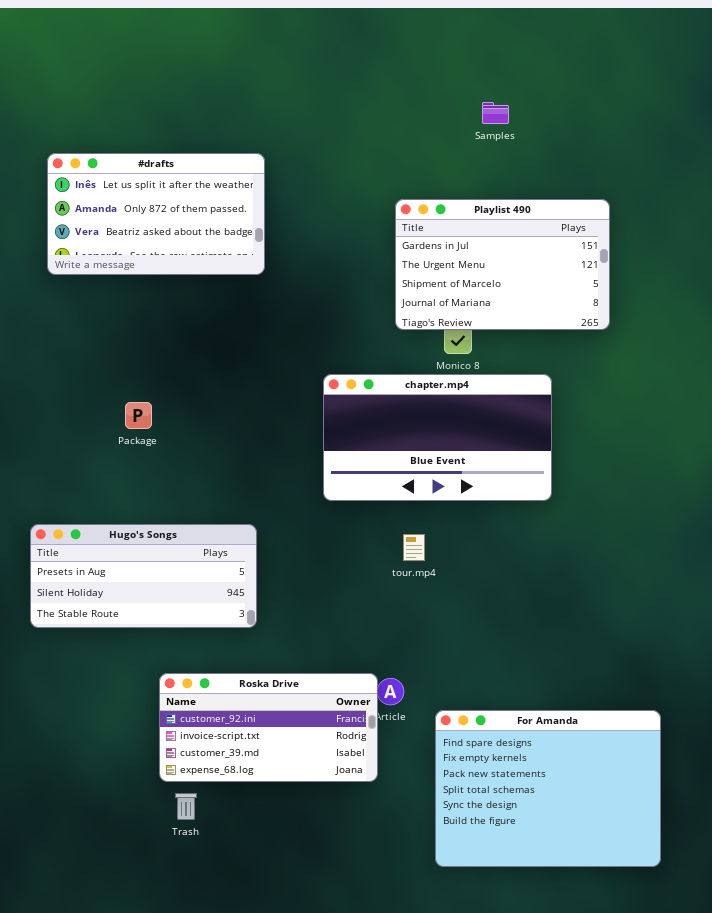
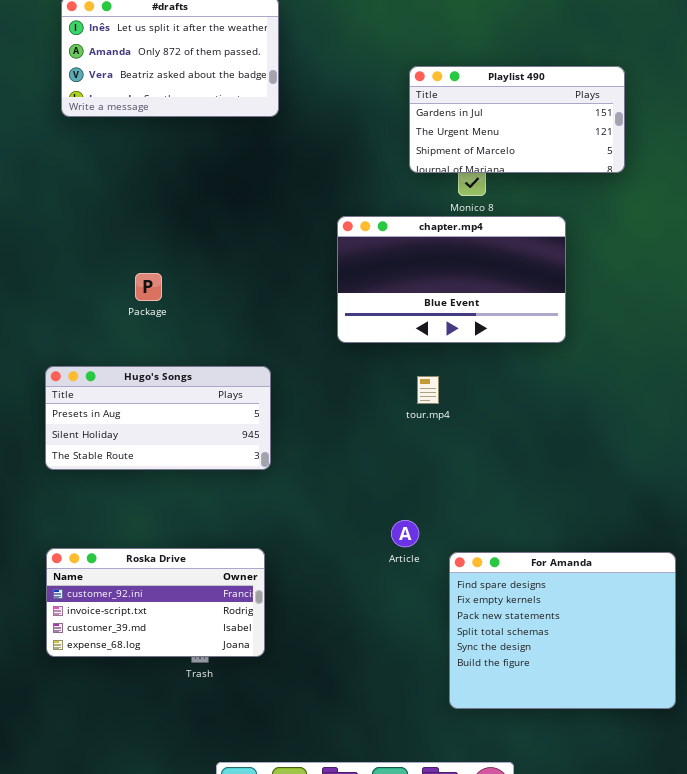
Playlist 490: [395,199,610,330] -> [409,66,625,173], resized
Package: [125,402,152,429] -> [135,273,162,301], moved
Roska Drive: [159,673,378,782] -> [46,548,265,657], moved

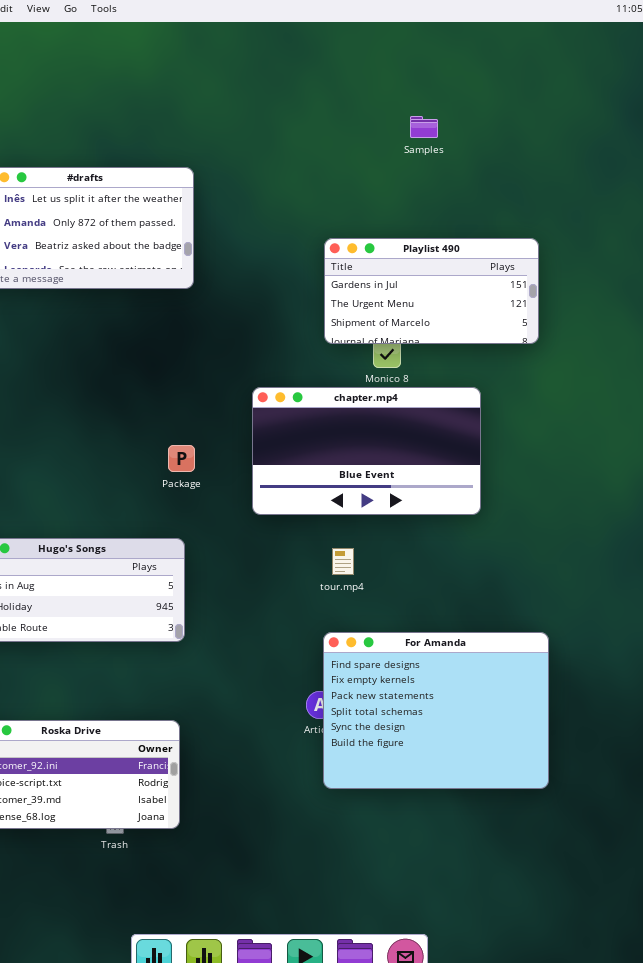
Package: [135,273,162,301] -> [168,445,195,472], moved
For Amanda: [449,552,676,709] -> [323,632,549,789], moved

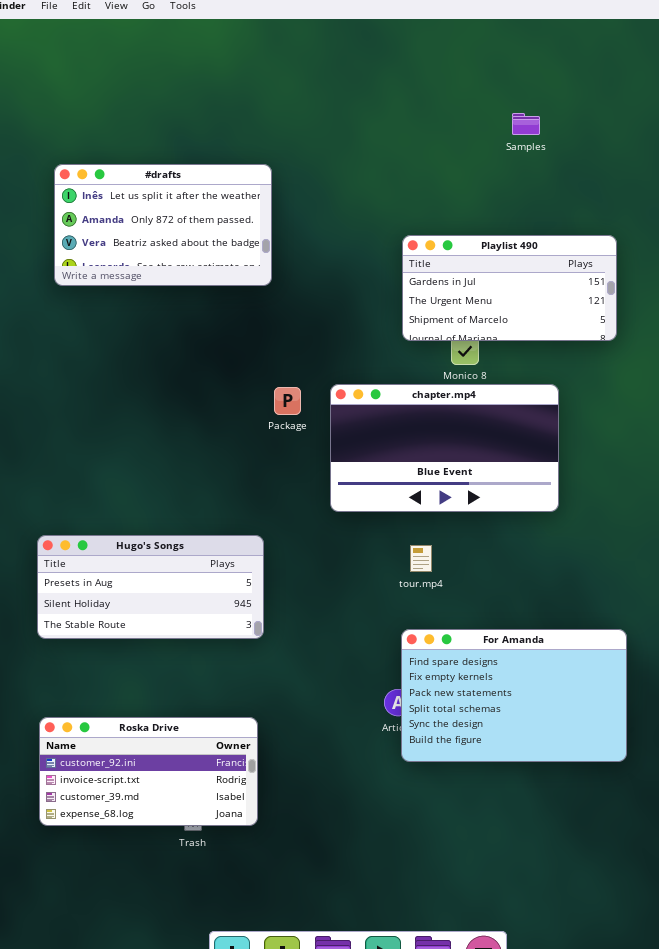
Samples: [410,116,438,138] -> [512,113,540,135], moved
Package: [168,445,195,472] -> [274,387,301,415], moved
For Amanda: [323,632,549,789] -> [401,629,627,762], resized

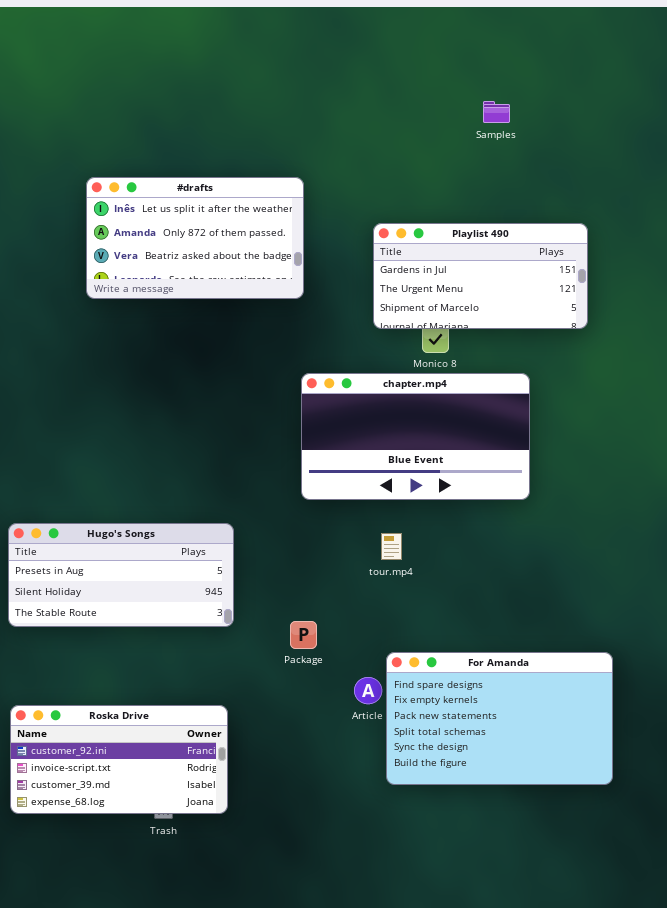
#drafts: [54,164,272,286] -> [86,177,304,299], moved
Package: [274,387,301,415] -> [290,621,317,649], moved
For Amanda: [401,629,627,762] -> [386,652,613,785], moved

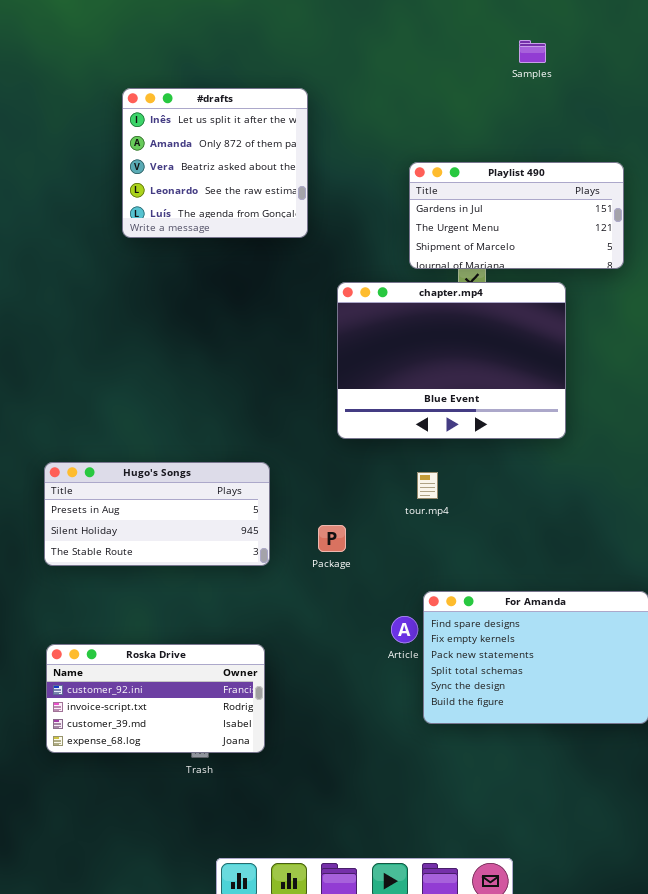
#drafts: [86,177,304,299] -> [122,88,308,238], resized
chapter.mp4: [301,373,530,500] -> [337,282,566,439], resized
Package: [290,621,317,649] -> [318,525,346,552], moved

